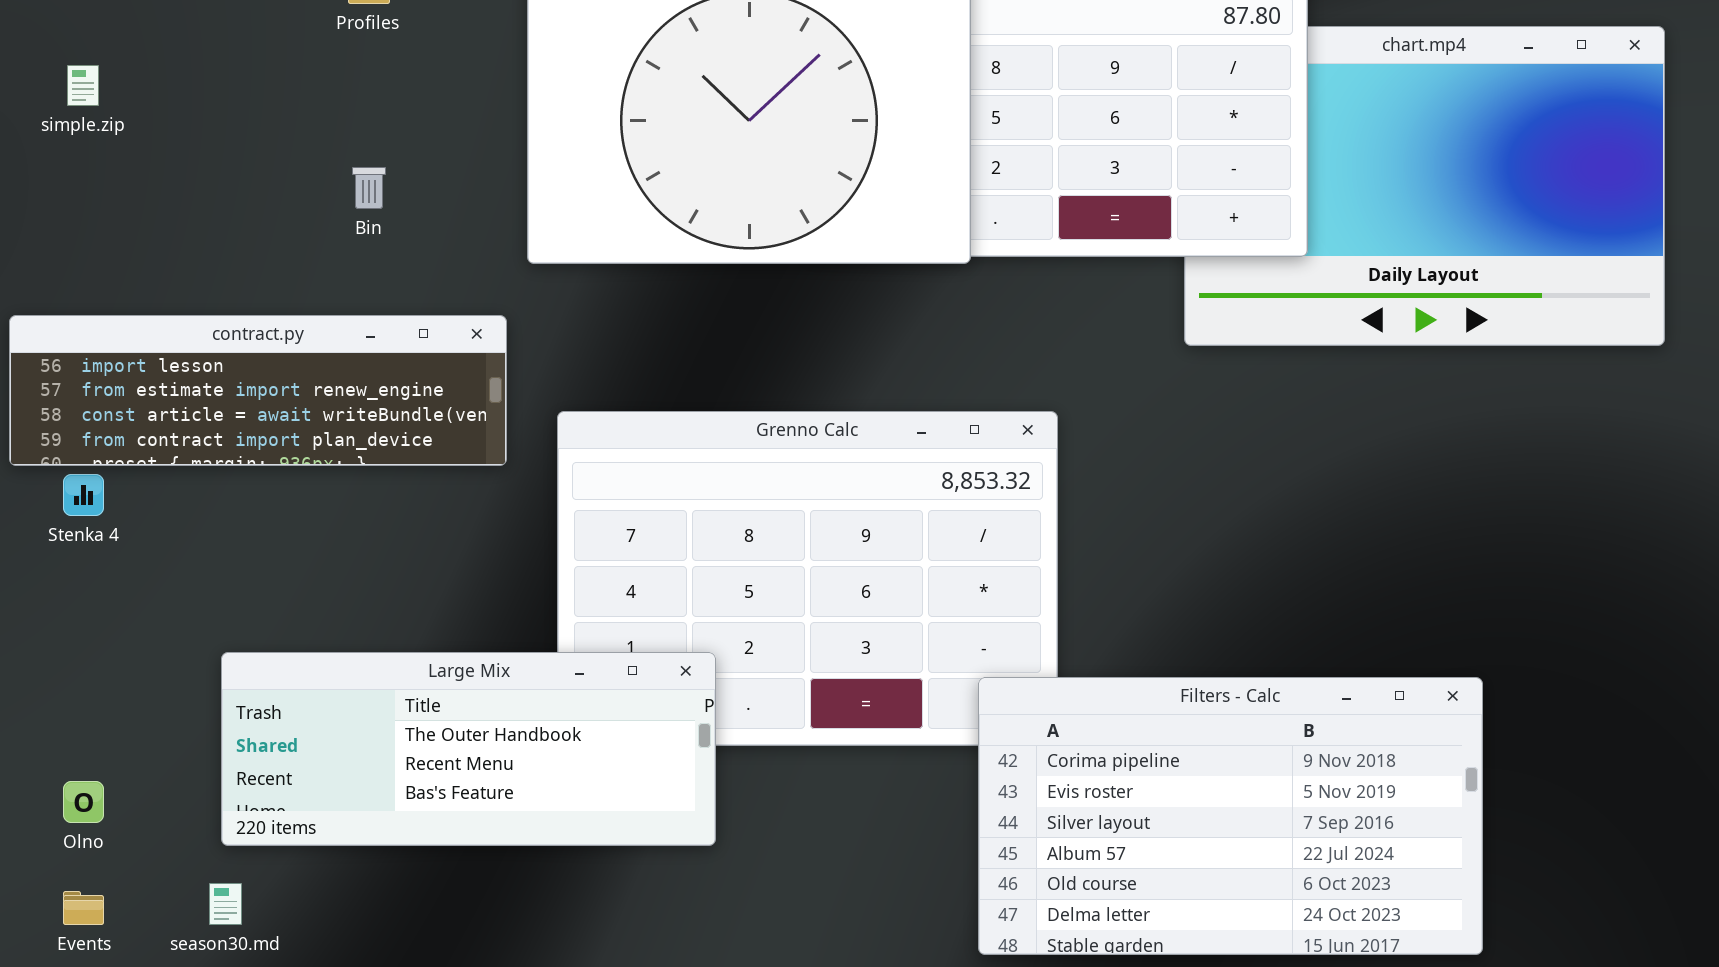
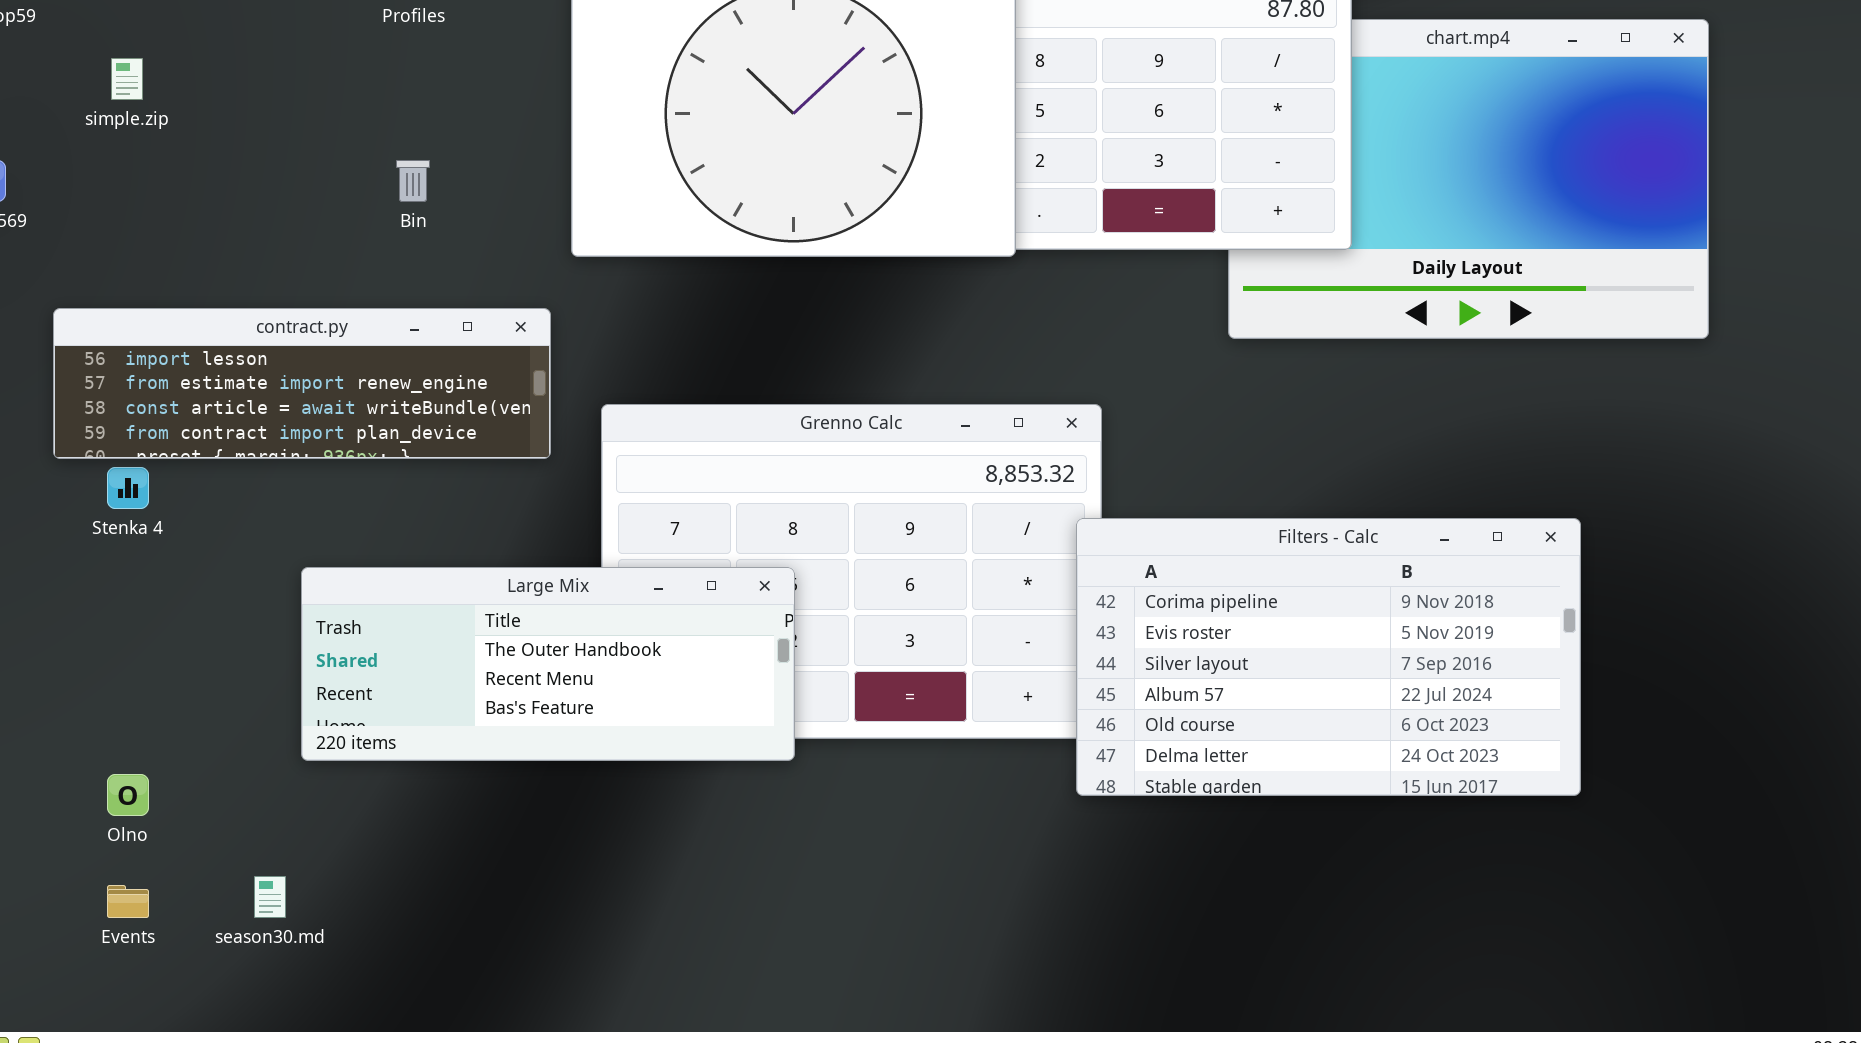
Large Mix: [221,652,716,846] -> [301,567,795,761], moved
Filters - Calc: [978,677,1483,955] -> [1076,518,1581,796], moved

